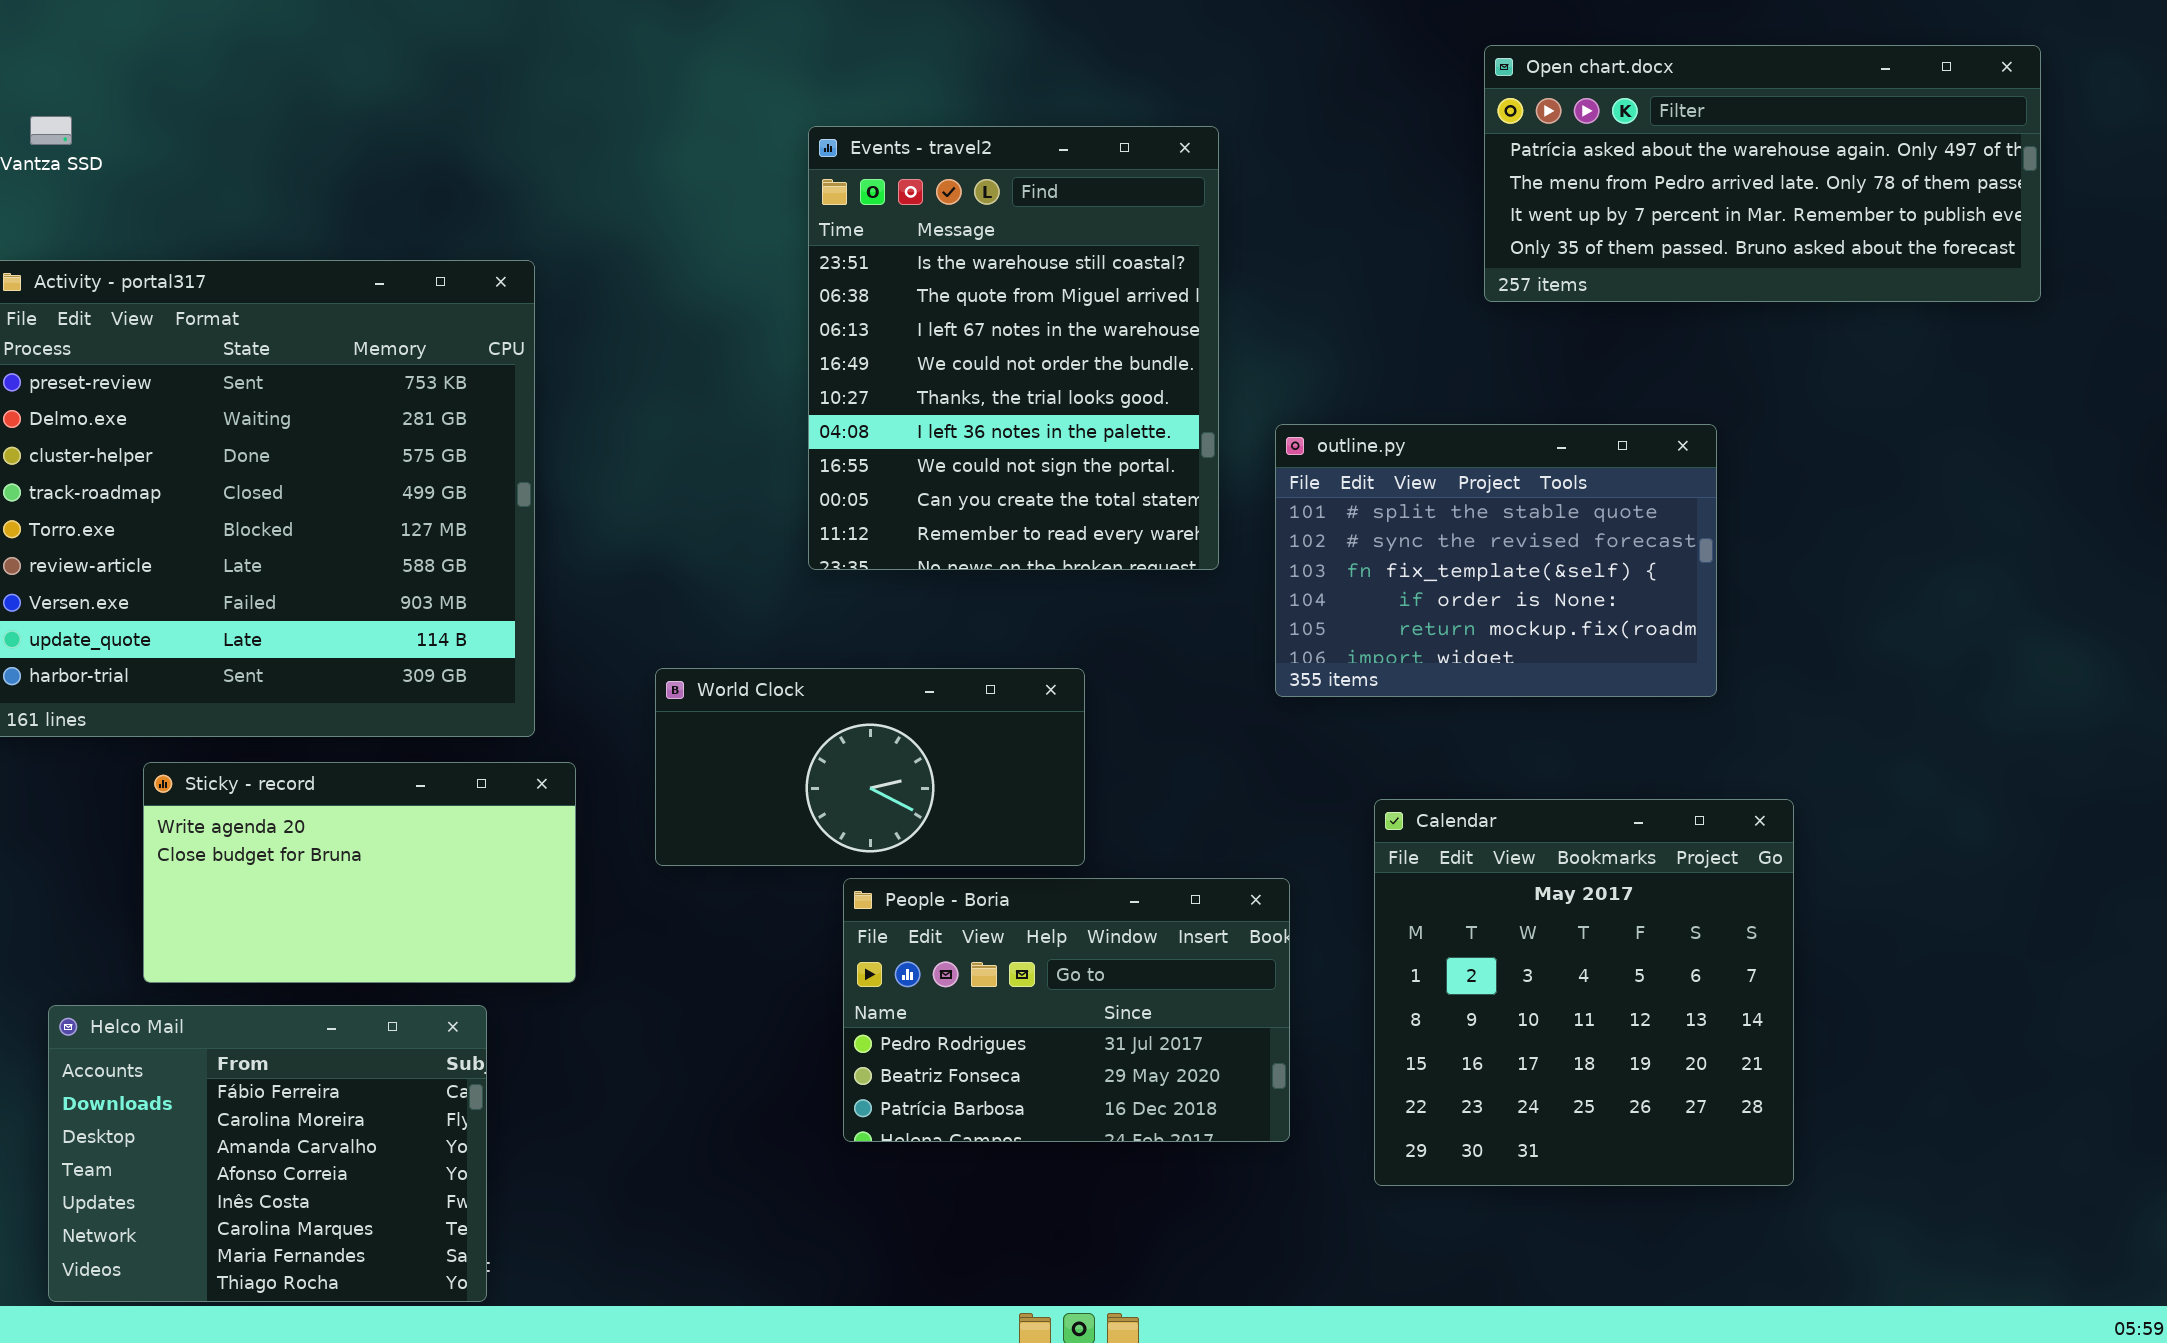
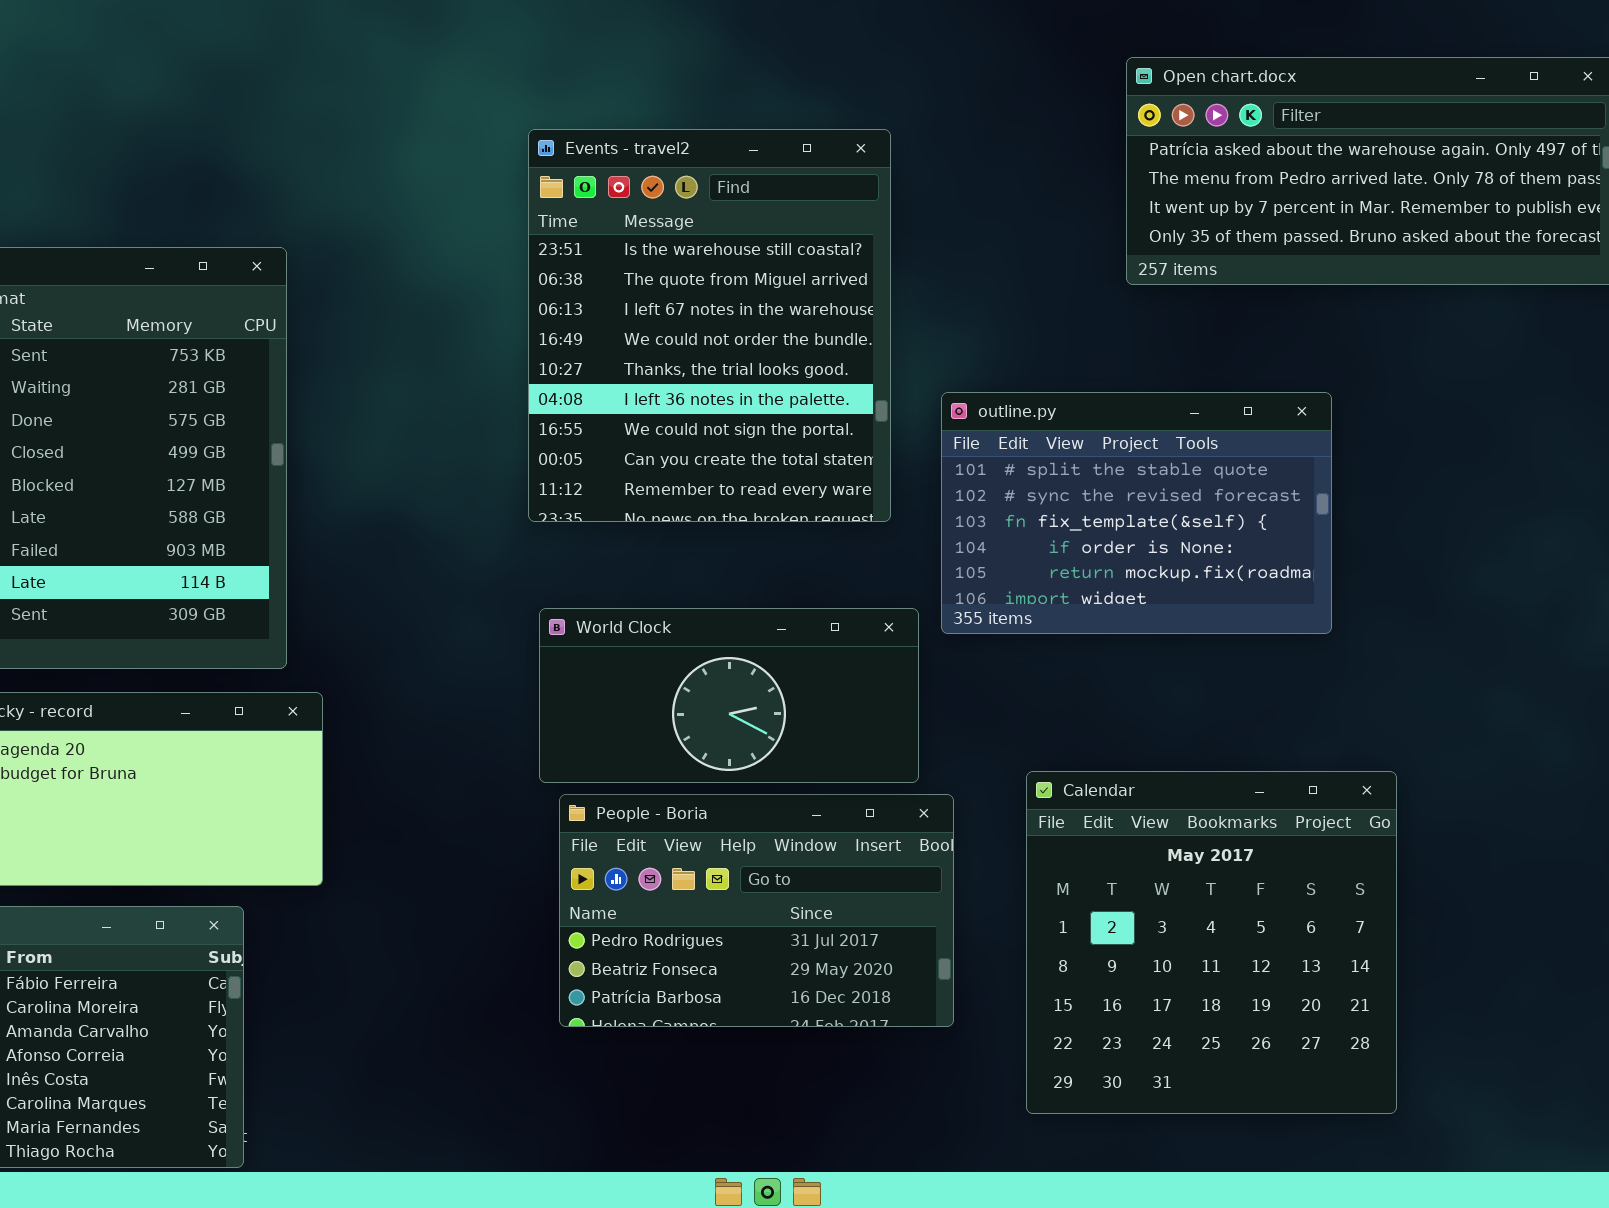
World Clock: [655,668,1085,866] -> [539,608,919,783], moved
Calendar: [1374,799,1794,1186] -> [1026,771,1397,1114], moved

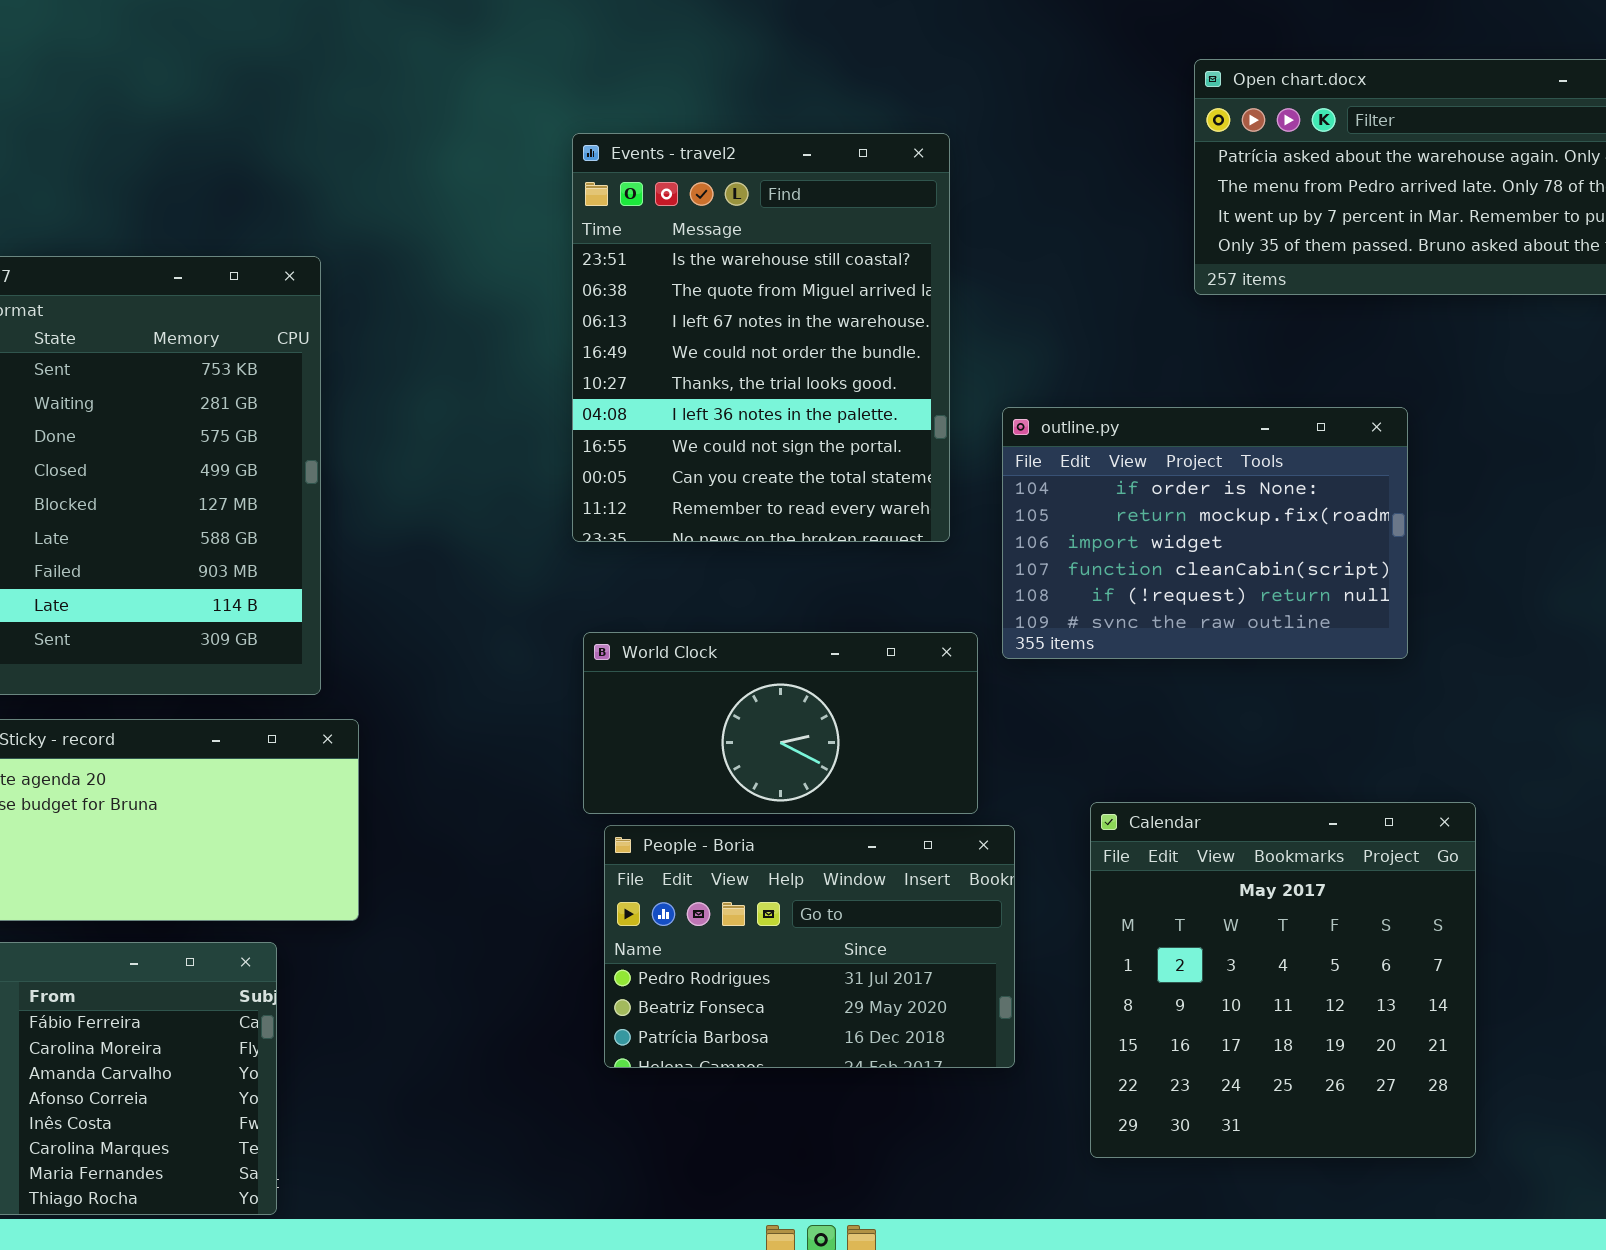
outline.py: [941,392,1332,634] -> [1002,407,1408,659], scrolled down 3 rows

